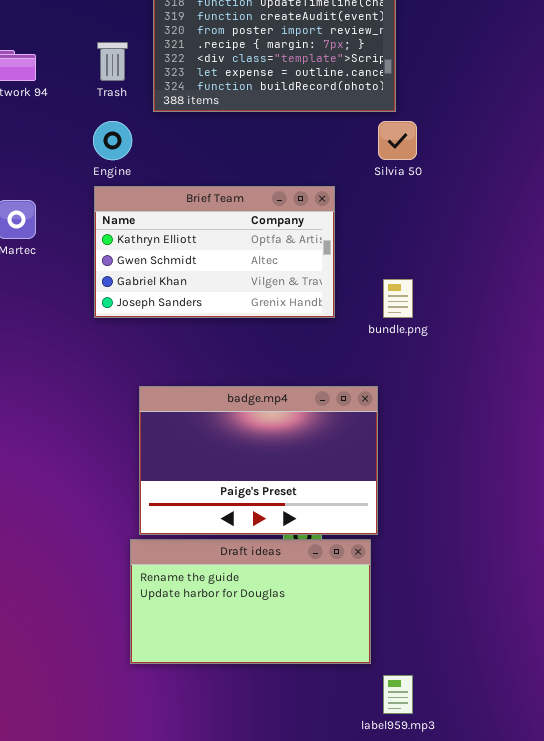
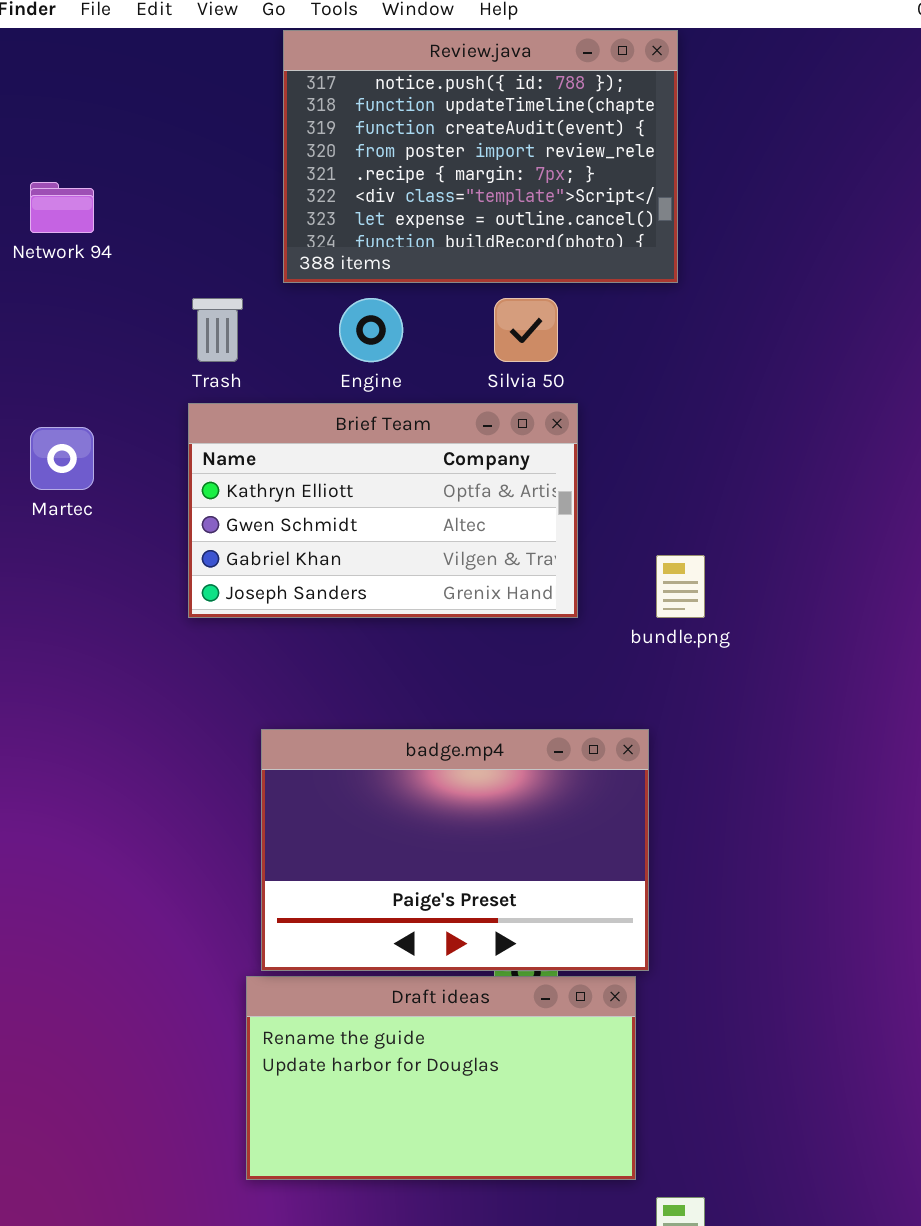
Trash: [97,42,128,81] -> [192,298,243,362], moved
Engine: [93,121,132,160] -> [339,298,403,362], moved
Silvia 50: [378,121,417,160] -> [494,298,558,362], moved

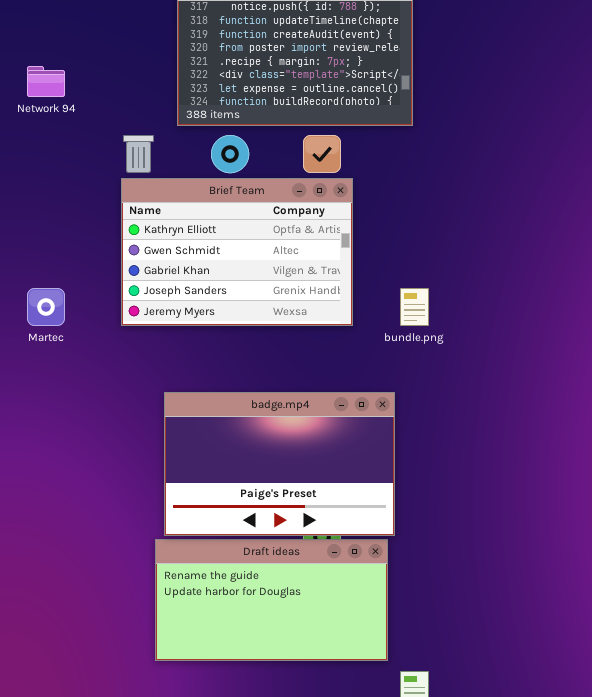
Brief Team: [188,403,578,618] -> [121,178,353,326], resized
Martec: [30,427,94,490] -> [27,288,65,326], moved

